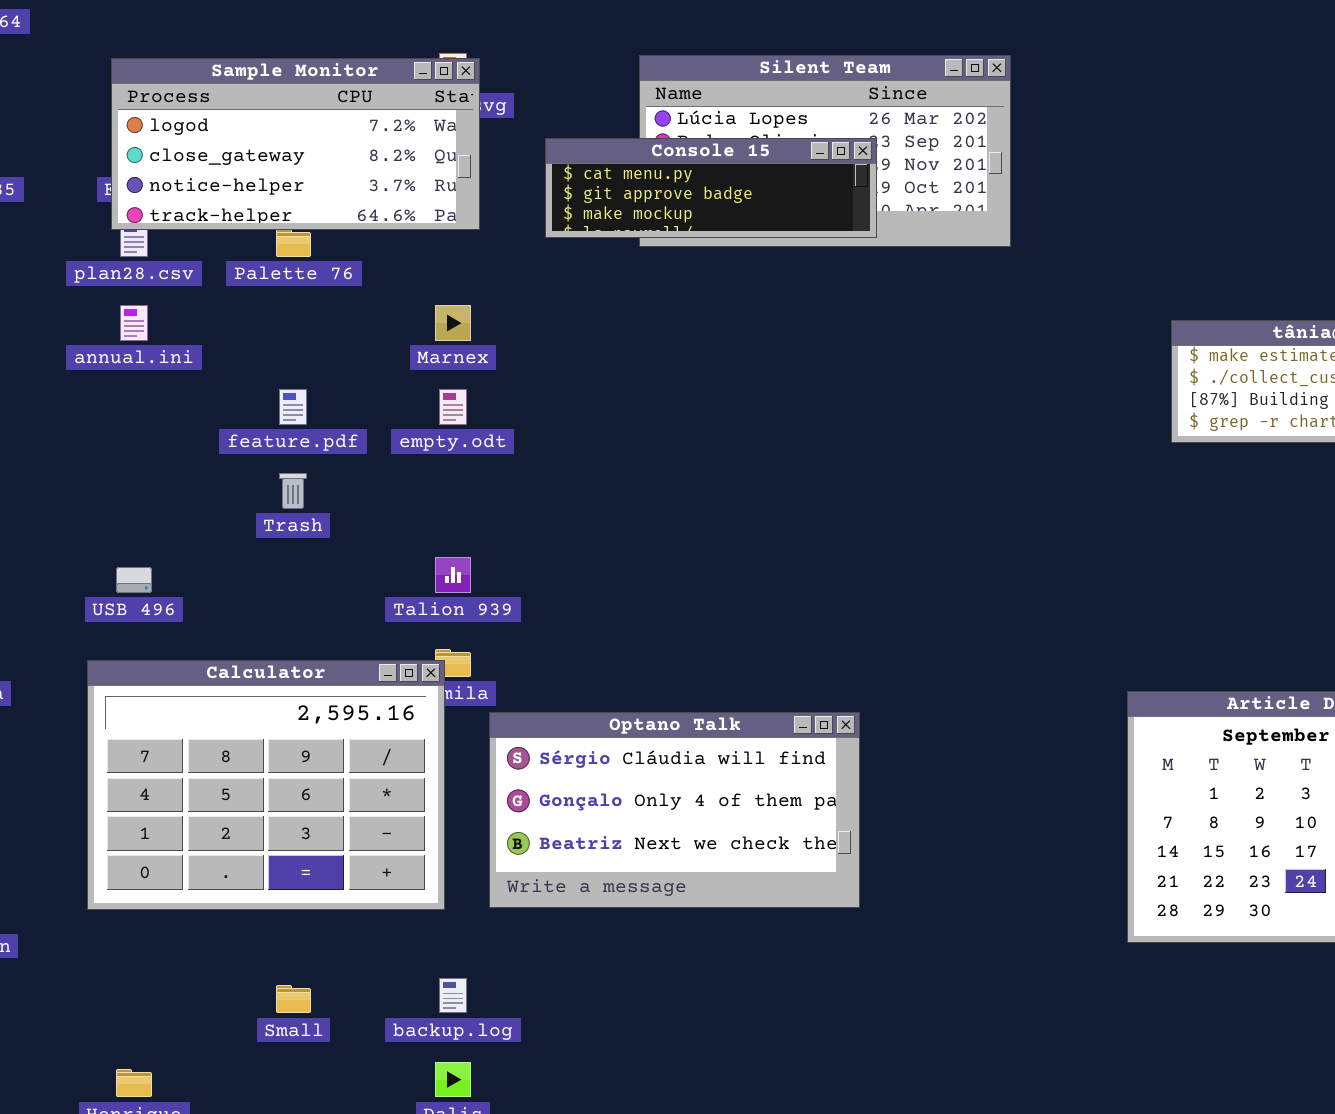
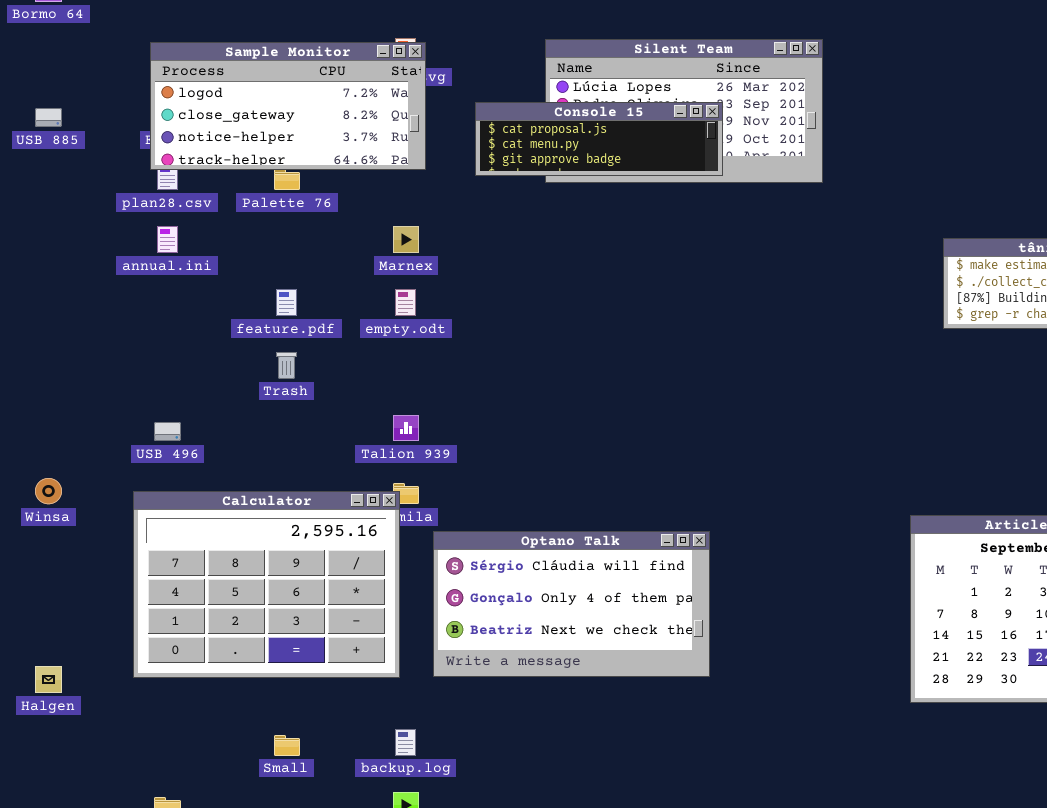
Console 15: [545,138,877,238] -> [475,102,723,176], scrolled up 1 row

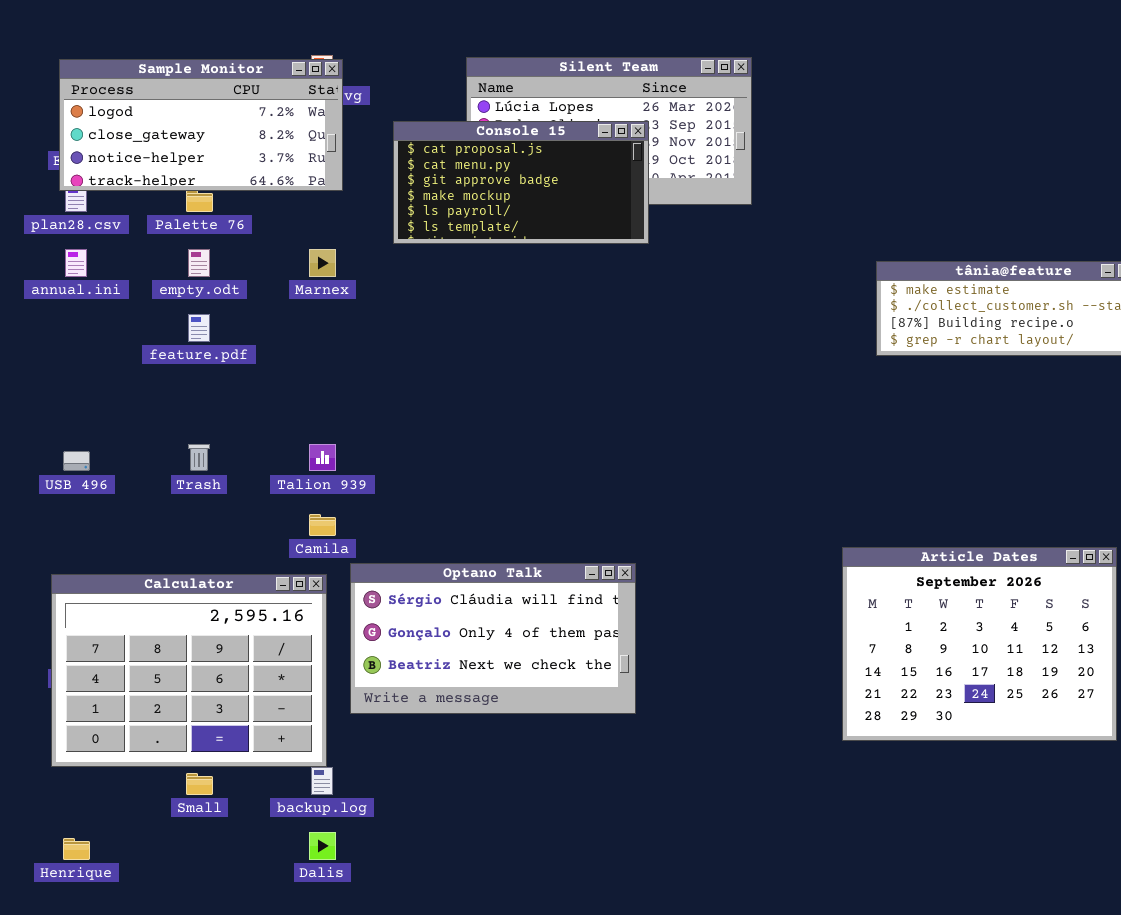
Console 15: [475,102,723,176] -> [393,121,649,244], resized
empty.odt: [395,289,416,316] -> [188,249,210,277], moved
Trash: [276,352,297,379] -> [188,444,210,471], moved
Calculator: [133,491,400,678] -> [51,574,327,767], moved

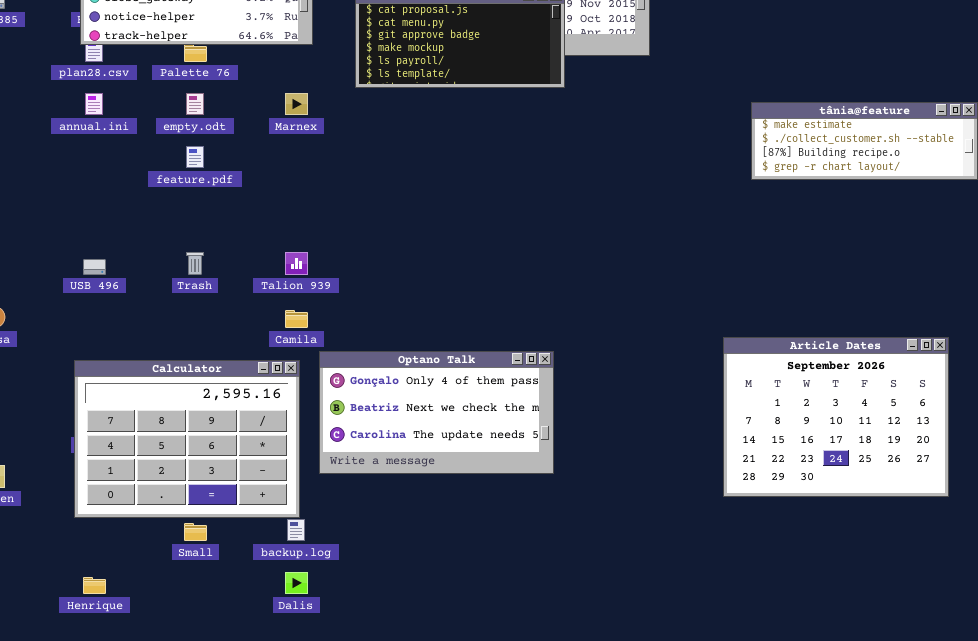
Optano Talk: [350,563,636,714] -> [319,351,554,474], scrolled down 1 row

